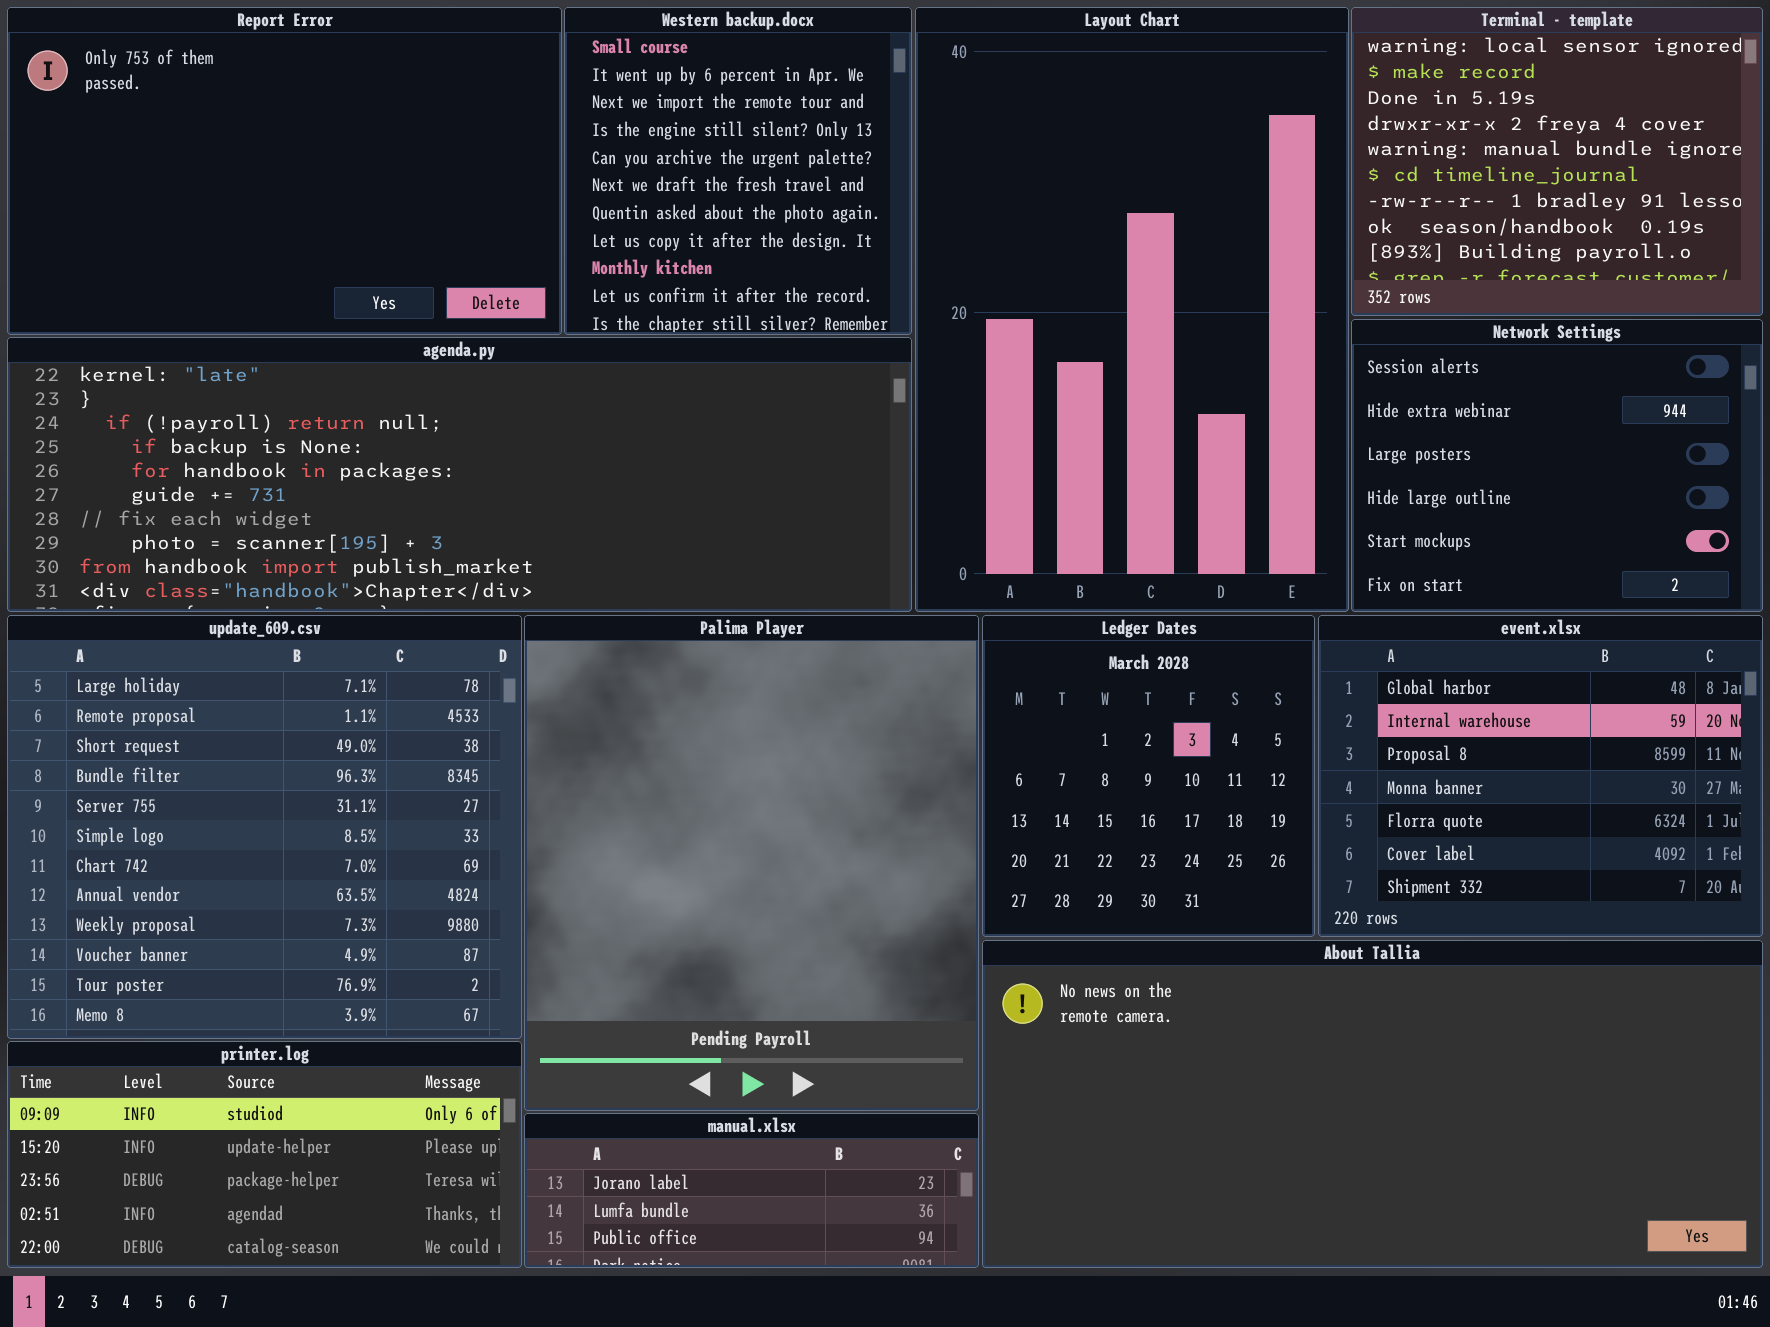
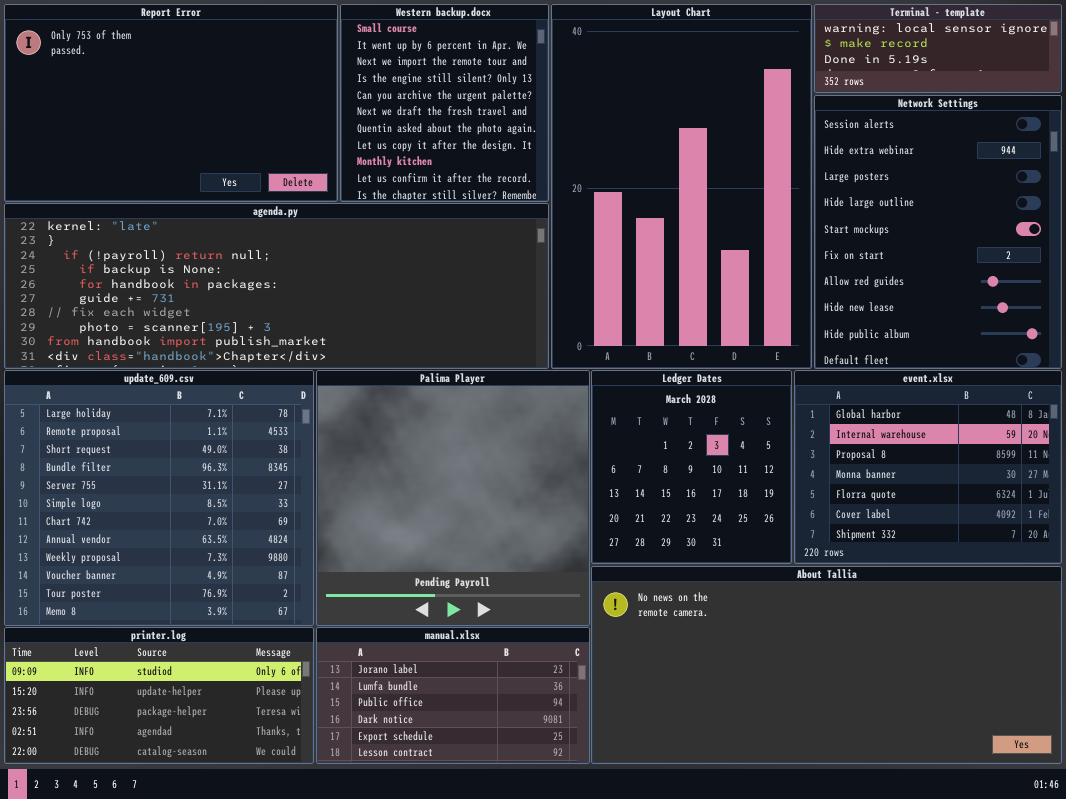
Terminal - template: [1351,7,1763,316] -> [814,4,1062,93], resized
Network Settings: [1351,319,1763,612] -> [814,95,1062,369], resized
Palima Player: [524,615,979,1111] -> [316,370,590,626], resized
manual.xlsx: [524,1113,979,1268] -> [316,627,590,764], resized

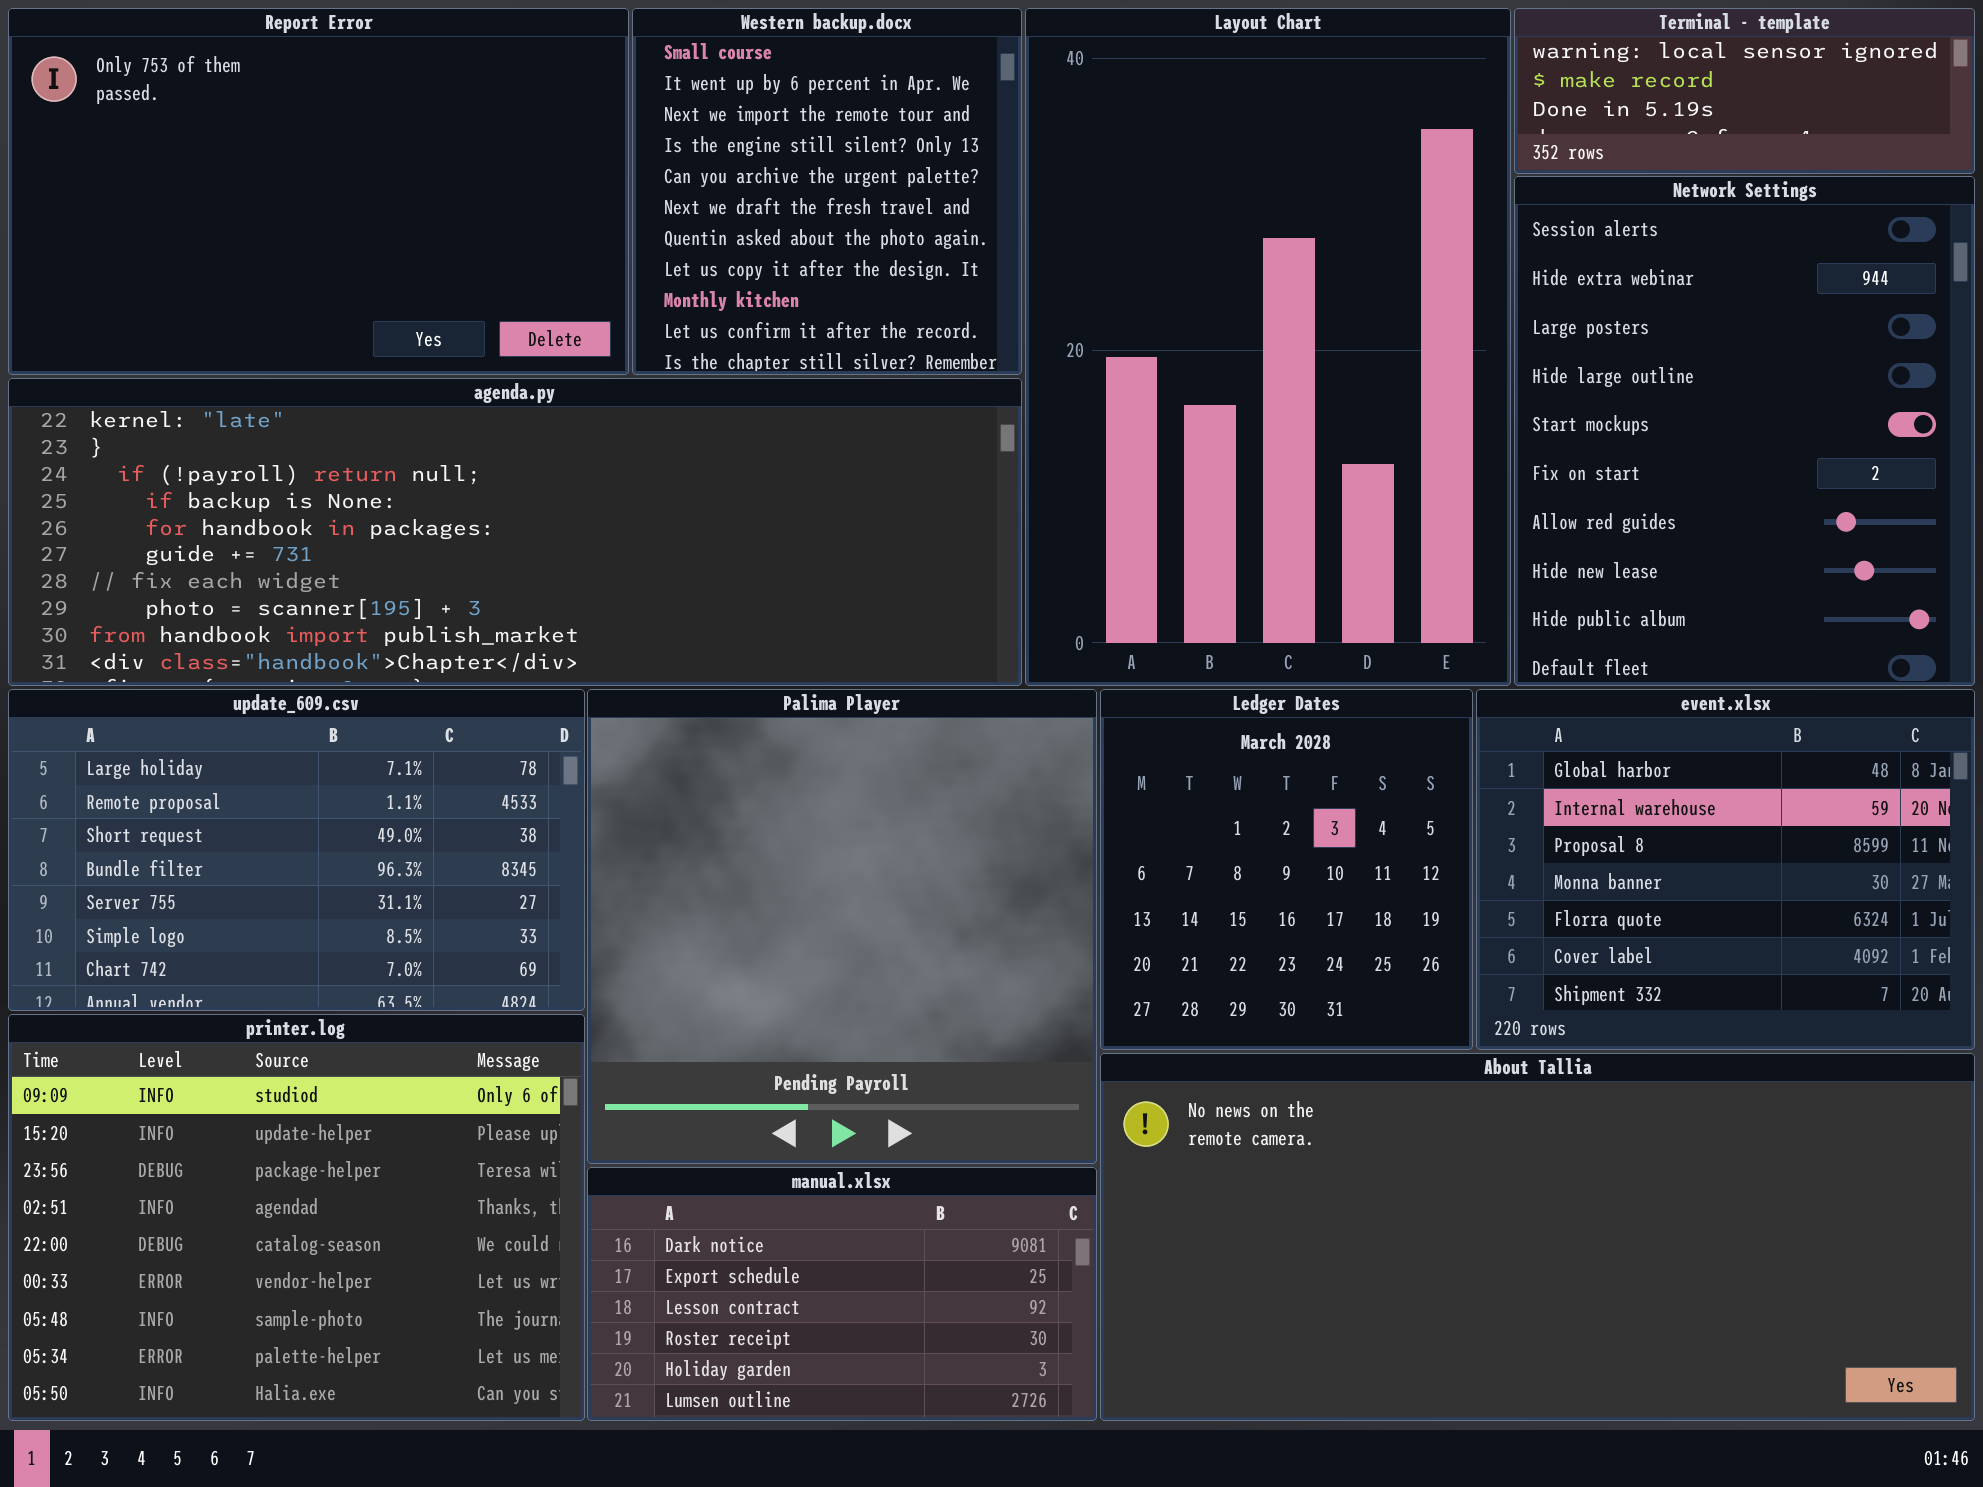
update_609.csv: [4,370,314,626] -> [8,689,585,1011], resized
printer.log: [4,627,314,764] -> [8,1014,585,1421], resized
manual.xlsx: [316,627,590,764] -> [587,1167,1097,1421], scrolled down 3 rows

